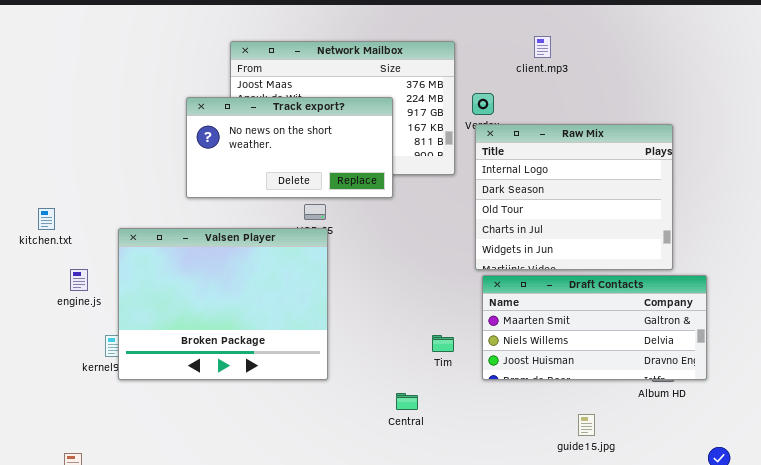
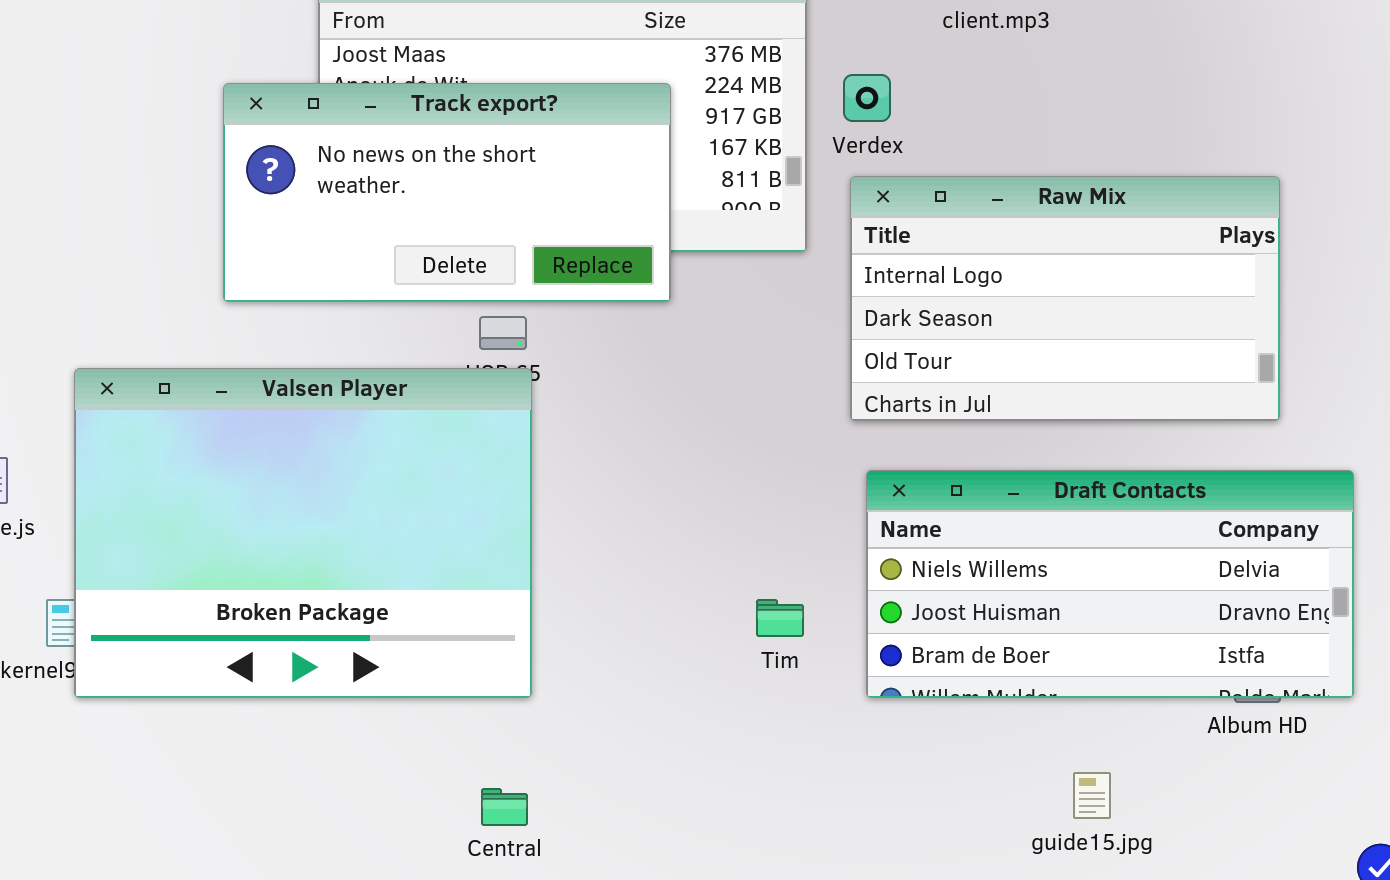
Raw Mix: [475,124,673,270] -> [850,176,1280,421], moved, resized
Draft Contacts: [482,275,707,380] -> [866,470,1354,698], scrolled down 1 row
Central: [396,393,418,410] -> [481,788,528,826], moved

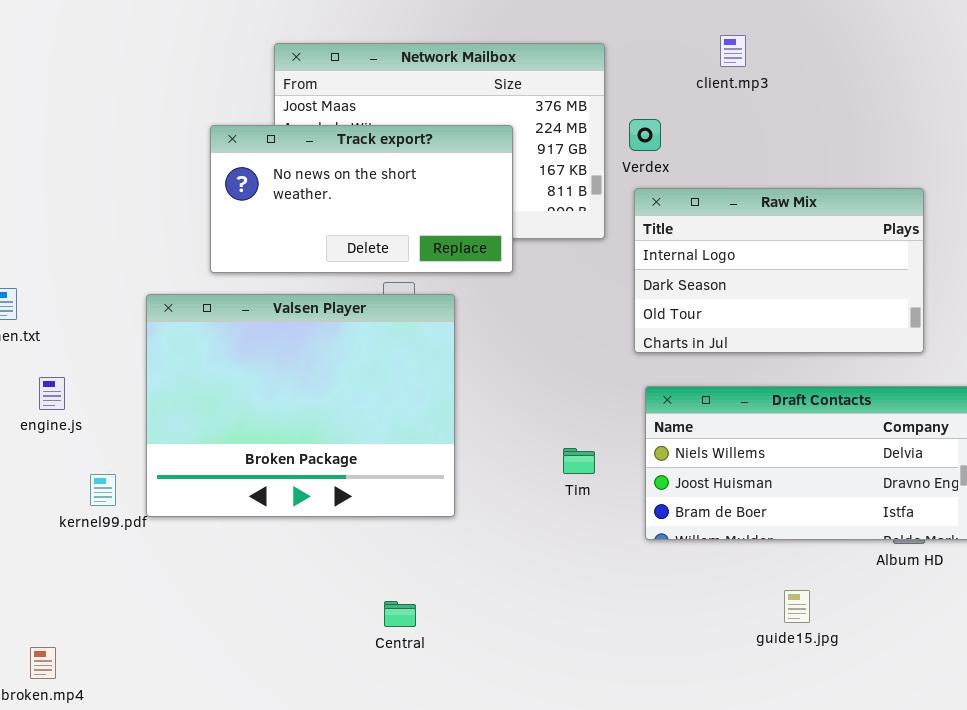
Valsen Player: [74,368,532,698] -> [146,294,455,517], moved
Tim: [756,599,804,637] -> [563,448,595,474], moved

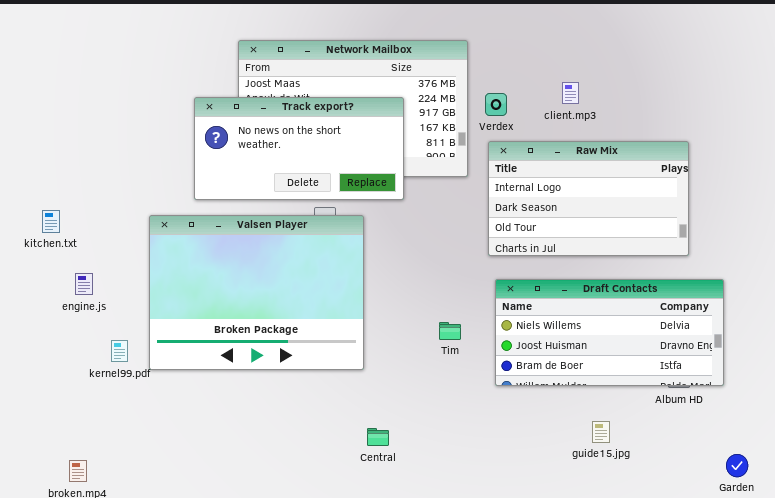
client.mp3: [720,35,746,67] -> [562,82,579,104], moved
Central: [384,601,416,627] -> [367,428,389,446], moved

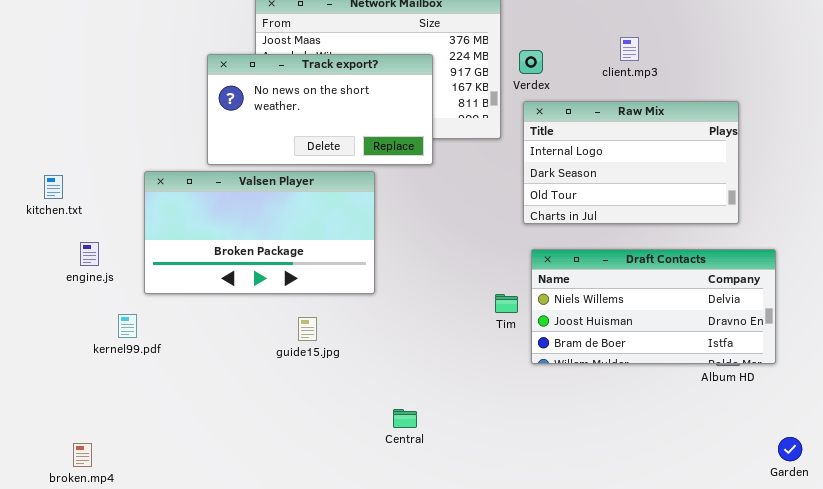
client.mp3: [562,82,579,104] -> [620,37,639,61], moved
Valsen Player: [149,215,364,370] -> [144,171,375,294], moved, resized
Tim: [439,322,461,340] -> [495,294,518,313], moved
guide15.jpg: [592,421,610,443] -> [298,317,317,341], moved

